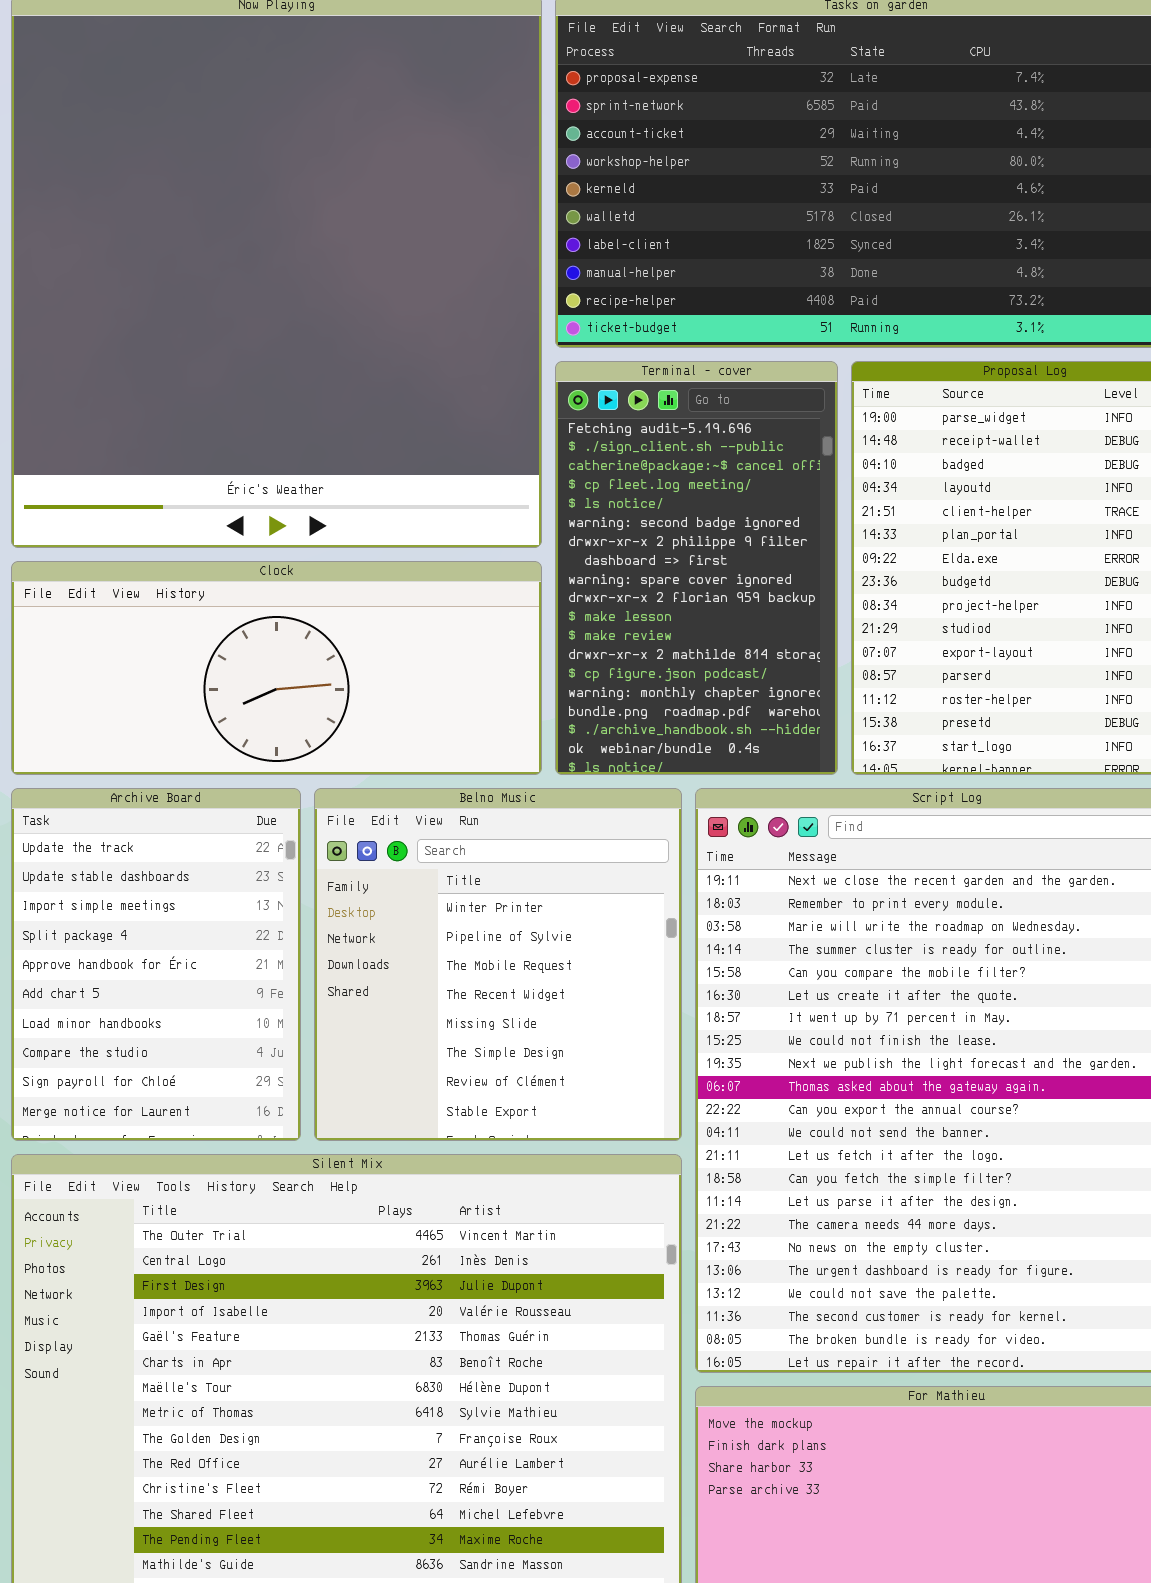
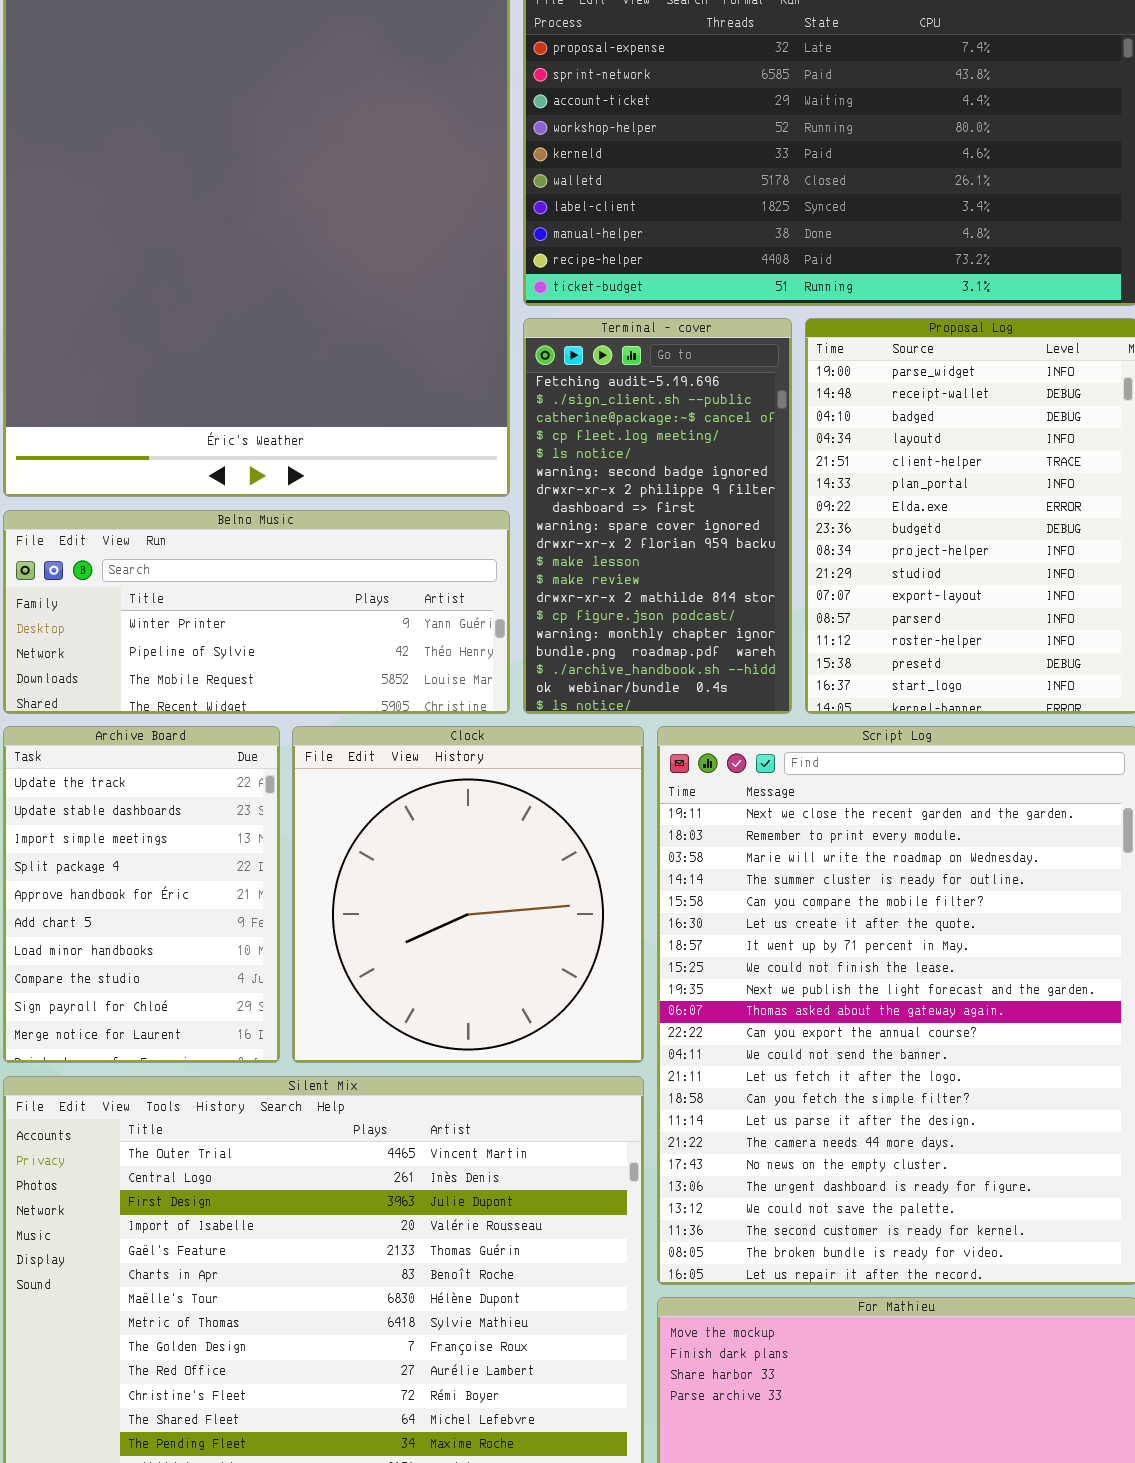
Clock: [11,561,542,775] -> [292,726,644,1063], moved, resized
Belno Music: [314,788,682,1141] -> [3,510,510,714], moved, resized

